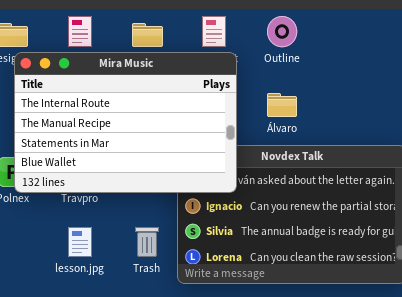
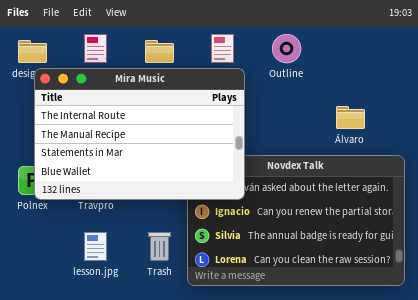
Álvaro: [267,93,297,117] -> [336,106,365,129], moved

